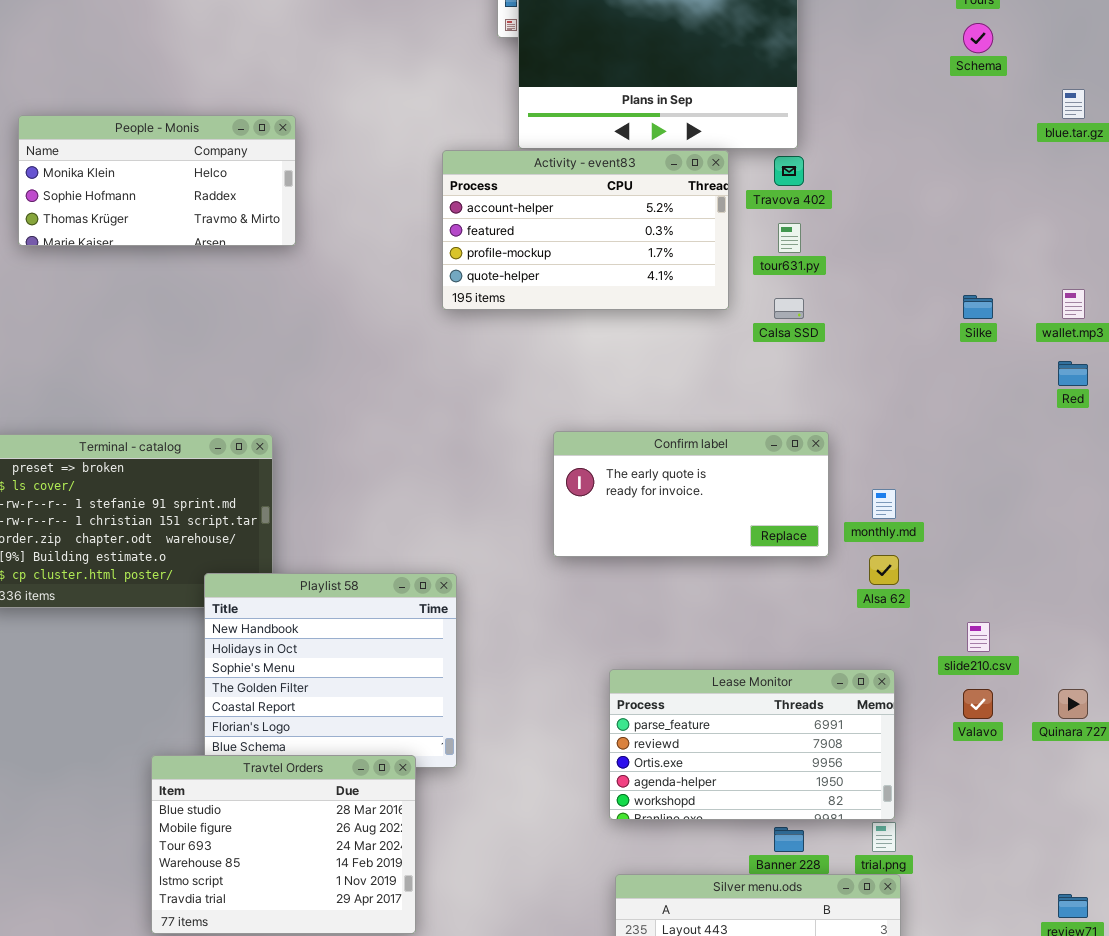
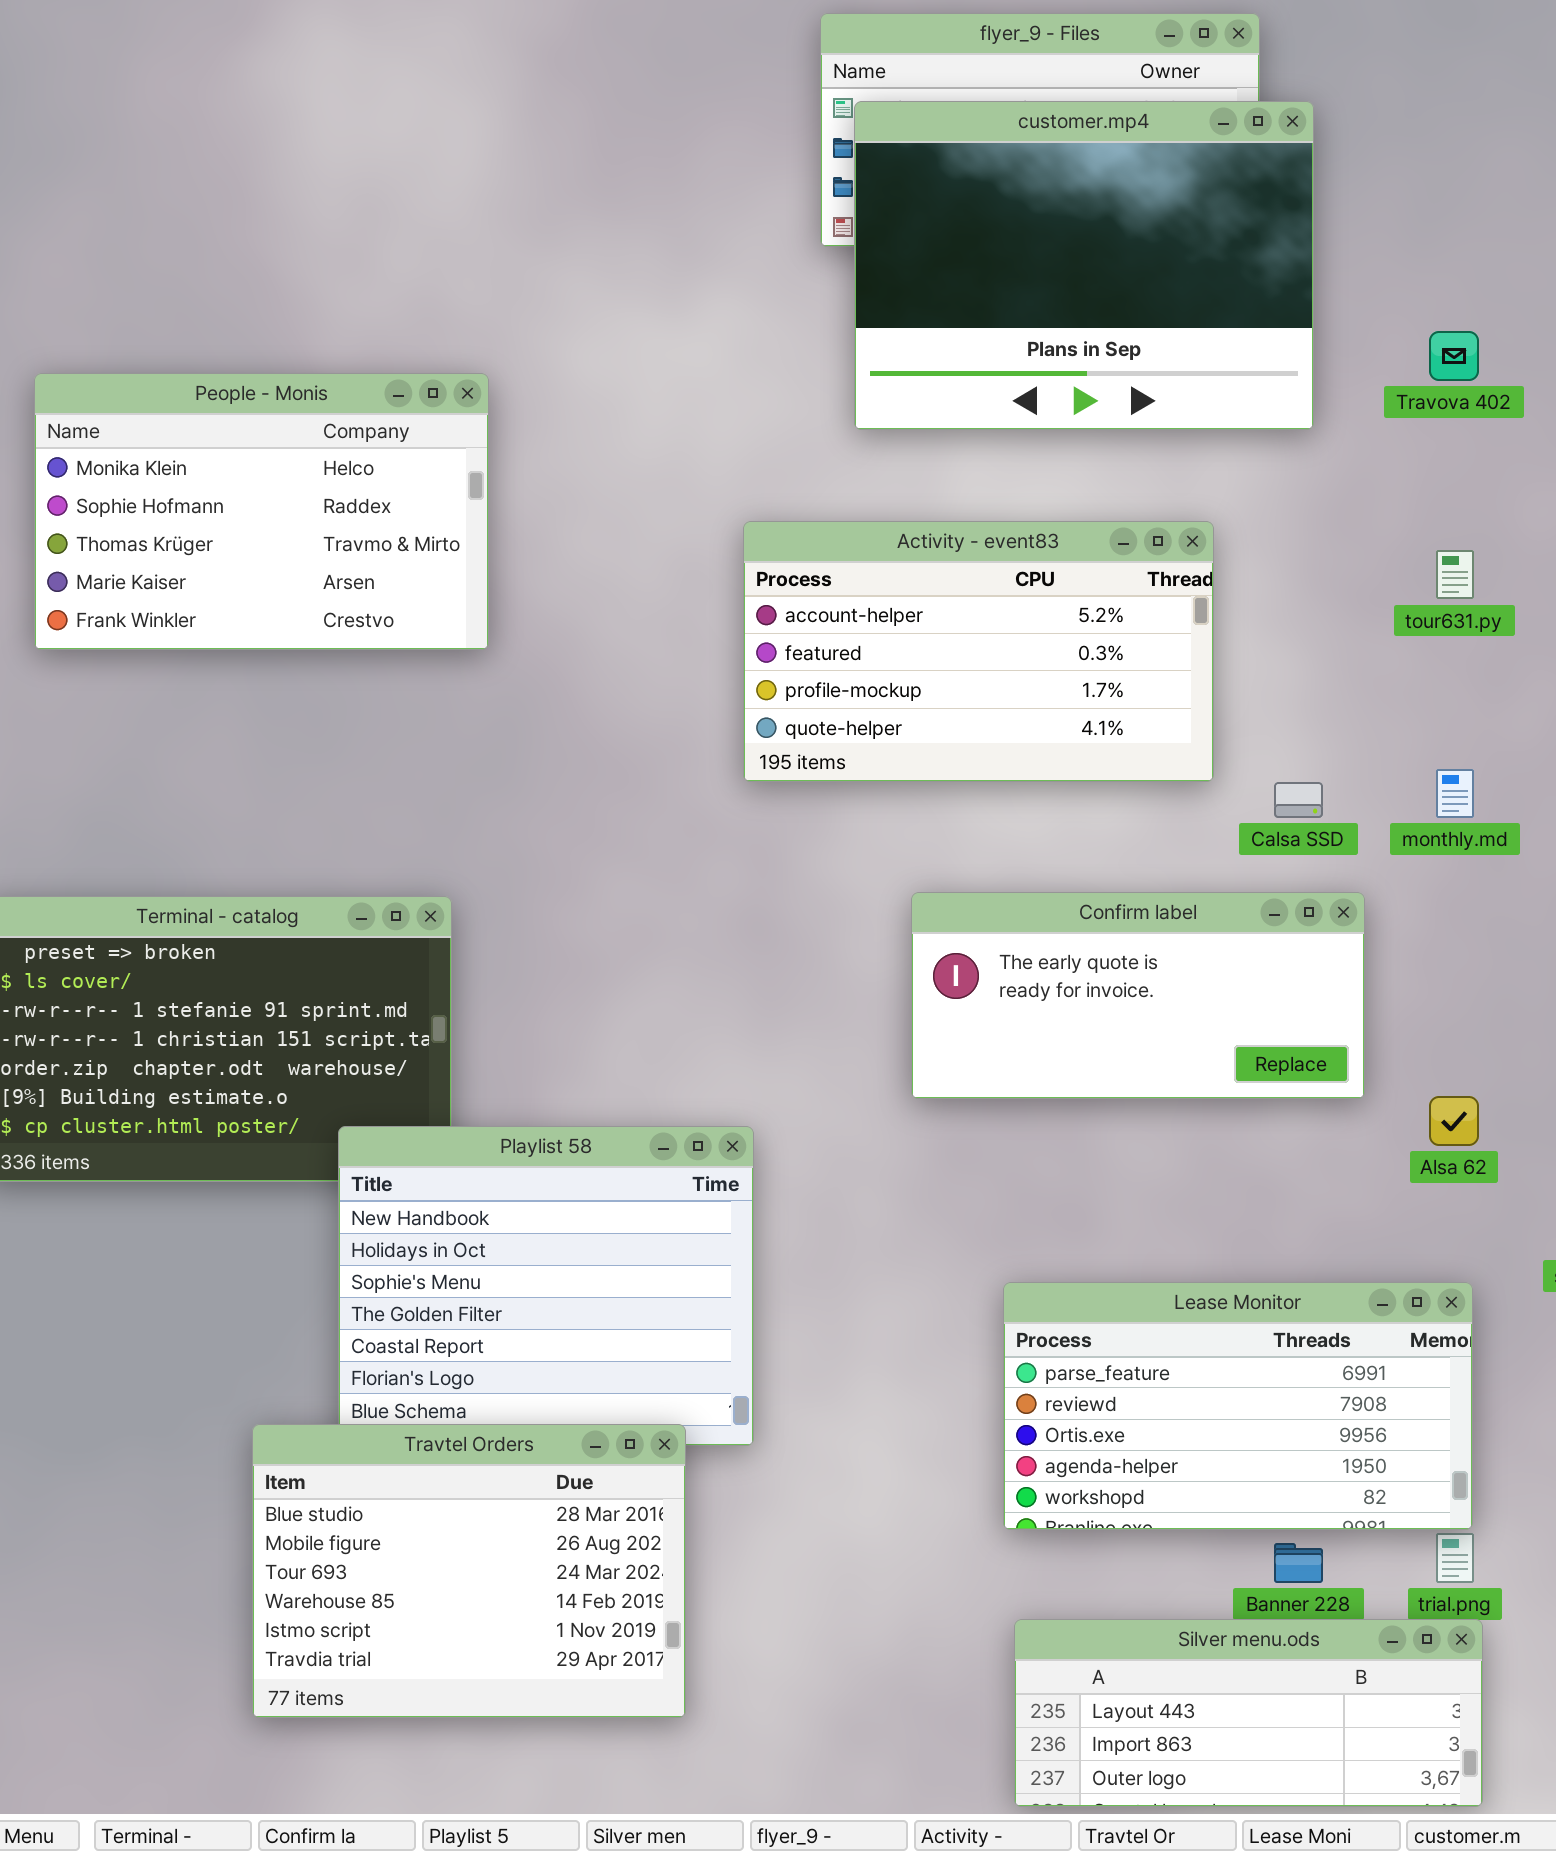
People - Monis: [18,115,296,246] -> [34,373,489,650], resized
Activity - event83: [442,150,729,310] -> [743,521,1214,782], moved
Travova 402: [774,156,804,186] -> [1429,331,1479,381], moved
tour631.py: [778,223,801,253] -> [1436,550,1474,599], moved
Calsa SSD: [774,298,804,319] -> [1274,782,1323,818], moved
monthly.md: [872,489,896,519] -> [1436,769,1474,818], moved

